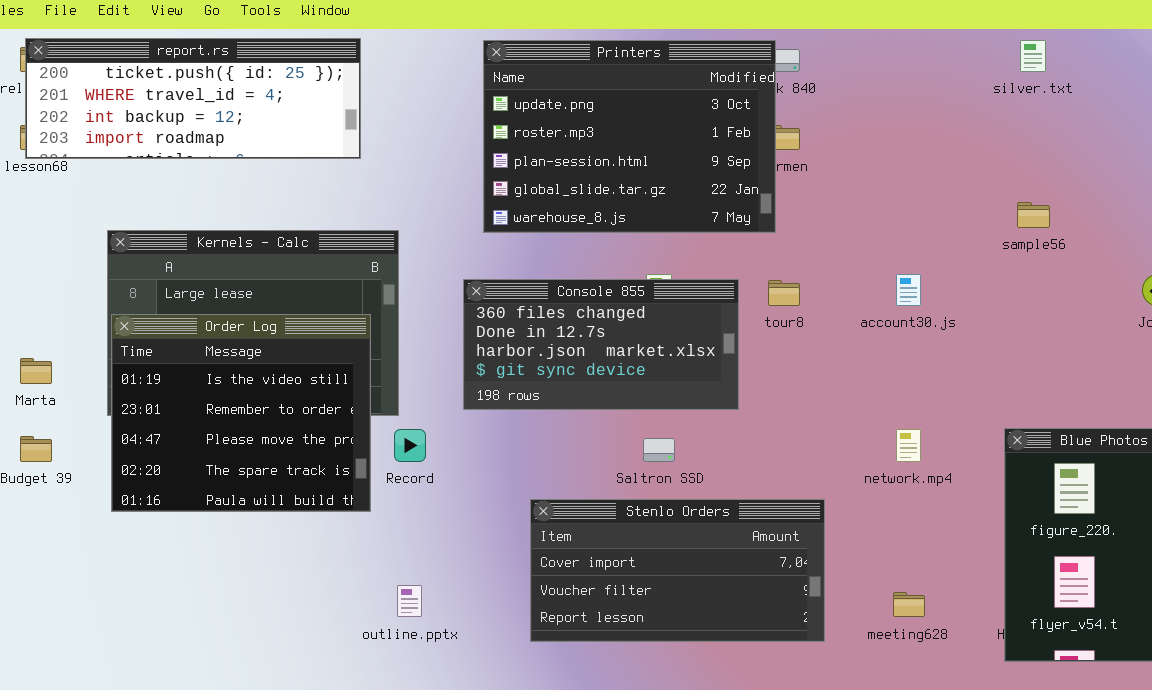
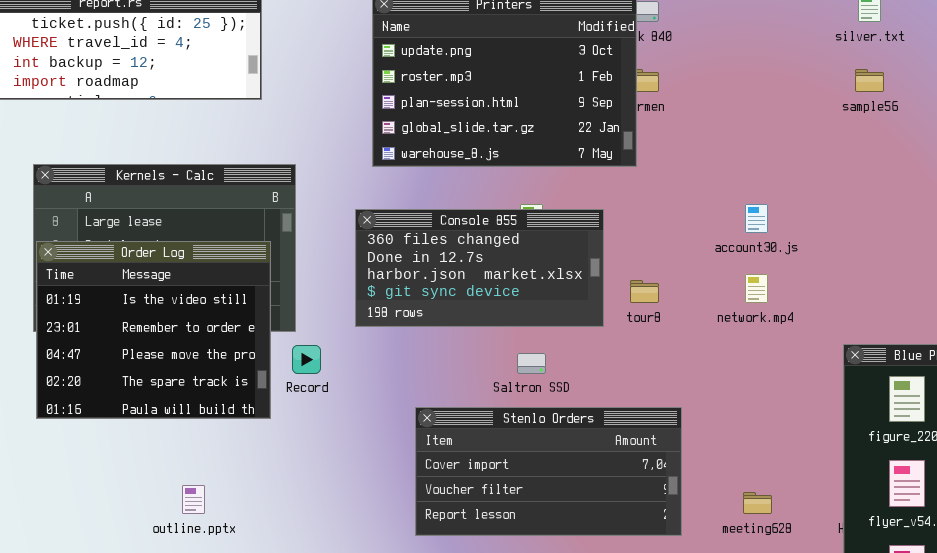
sample56: [1017,202,1050,228] -> [855,69,884,92], moved
tour8: [768,280,800,306] -> [630,280,659,303], moved
network.mp4: [896,429,921,462] -> [745,274,768,303], moved
outline.pptx: [397,585,422,617] -> [182,485,205,514], moved

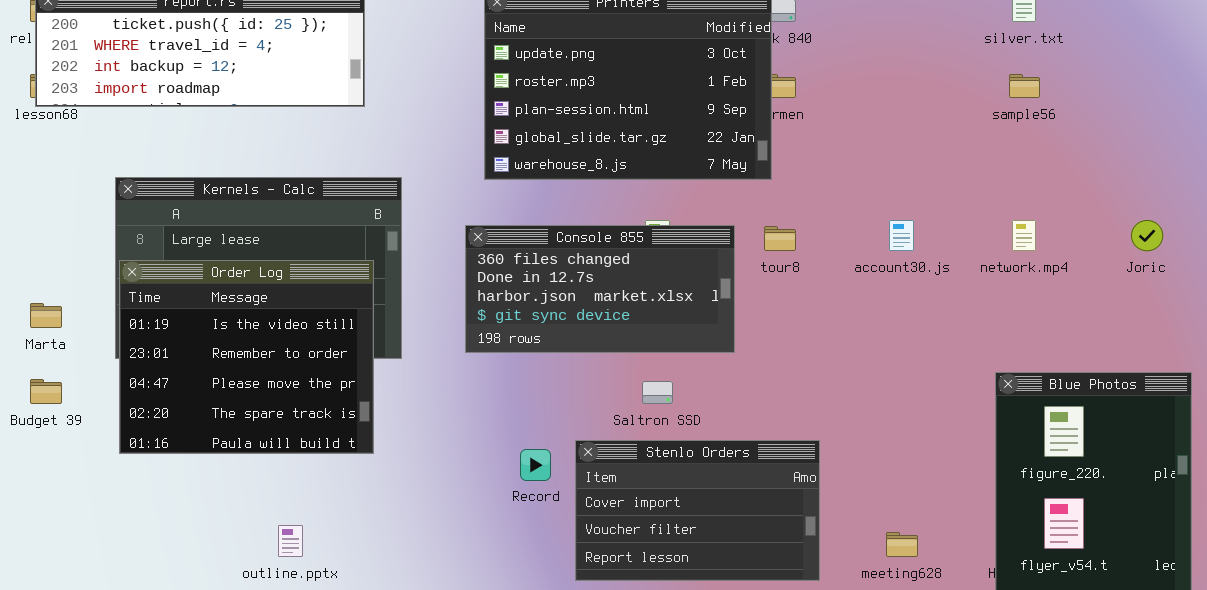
network.mp4: [745,274,768,303] -> [1012,220,1036,251], moved
tour8: [630,280,659,303] -> [764,226,796,251], moved
Record: [292,345,321,374] -> [520,449,551,481], moved
Stenlo Orders: [415,407,682,536] -> [575,440,820,581], resized

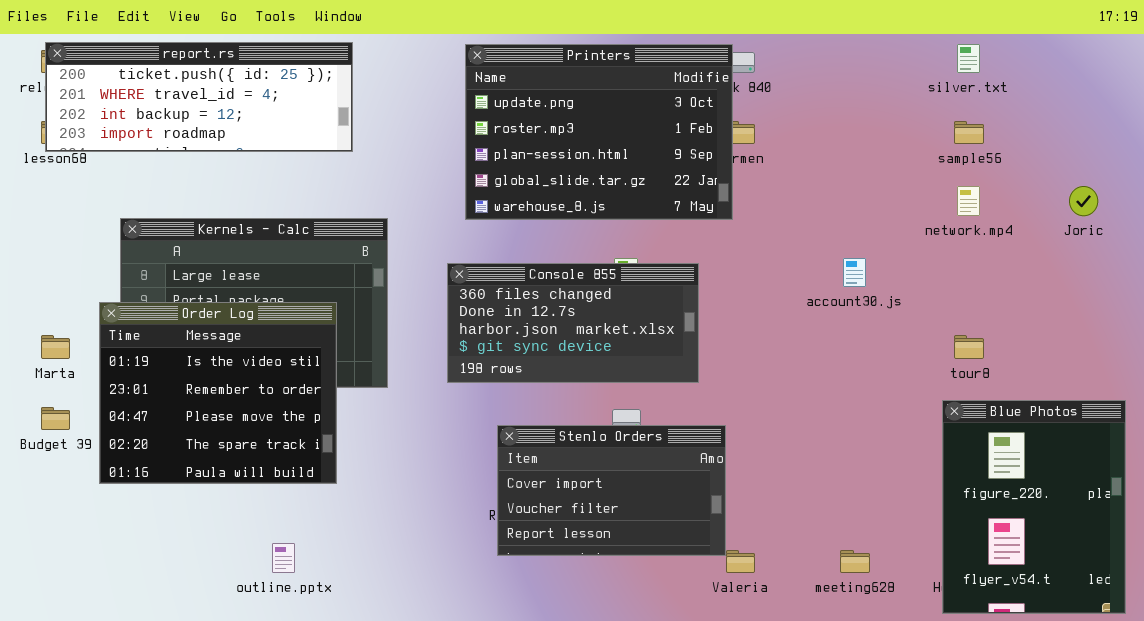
network.mp4: [1012,220,1036,251] -> [957,186,980,216], moved
Joric: [1131,220,1163,251] -> [1069,186,1098,216], moved
tour8: [764,226,796,251] -> [954,335,984,359], moved
Order Log: [119,260,374,454] -> [99,302,337,484], moved
Stenlo Orders: [575,440,820,581] -> [497,425,726,556], moved

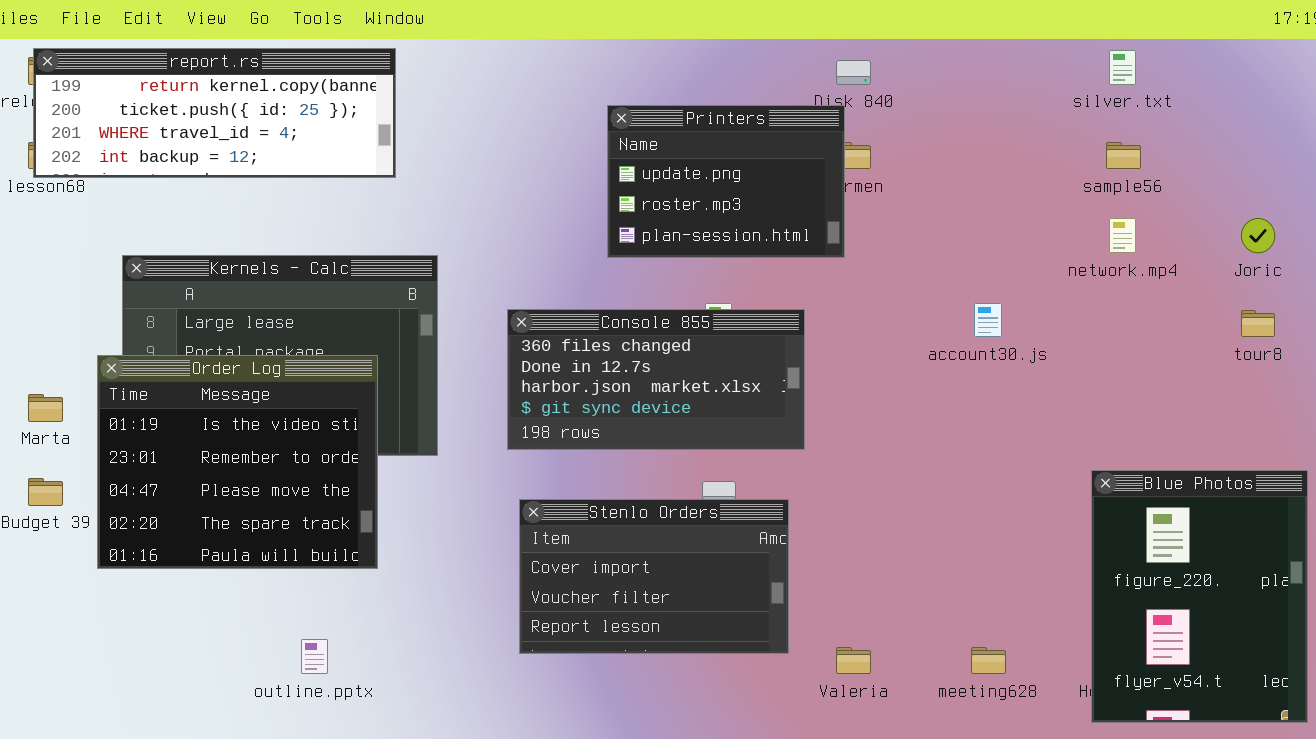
report.rs: [45,42,353,152] -> [33,48,396,178], scrolled up 1 row
Printers: [465,44,733,220] -> [607,105,845,258], resized
tour8: [954,335,984,359] -> [1241,310,1275,337], moved
Stenlo Orders: [497,425,726,556] -> [519,499,789,654], moved

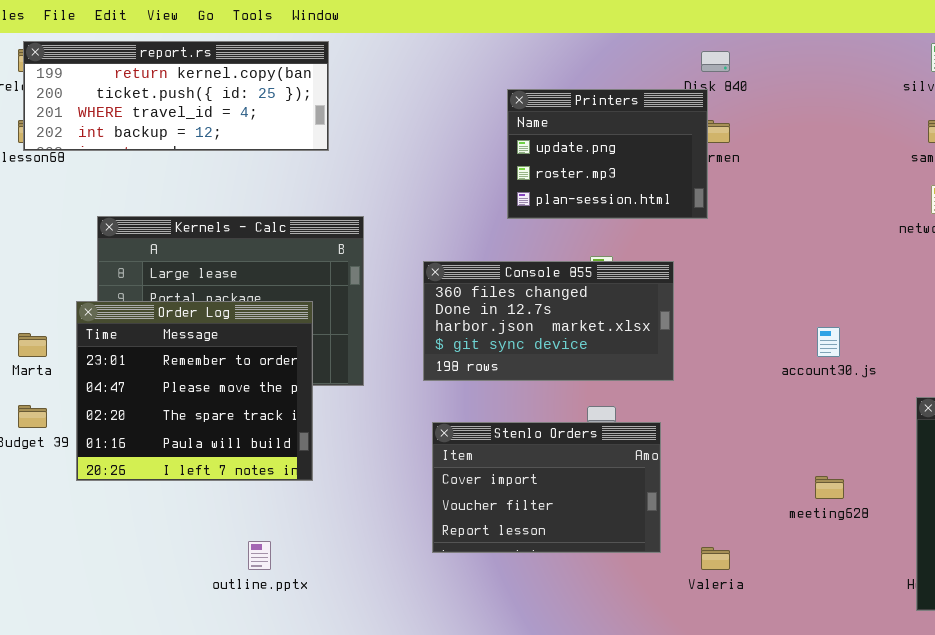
account30.js: [974,303,1002,337] -> [817,327,840,357], moved
Order Log: [97,355,378,569] -> [76,301,313,481], scrolled down 1 row
meeting628: [971,647,1006,674] -> [815,476,844,499], moved

